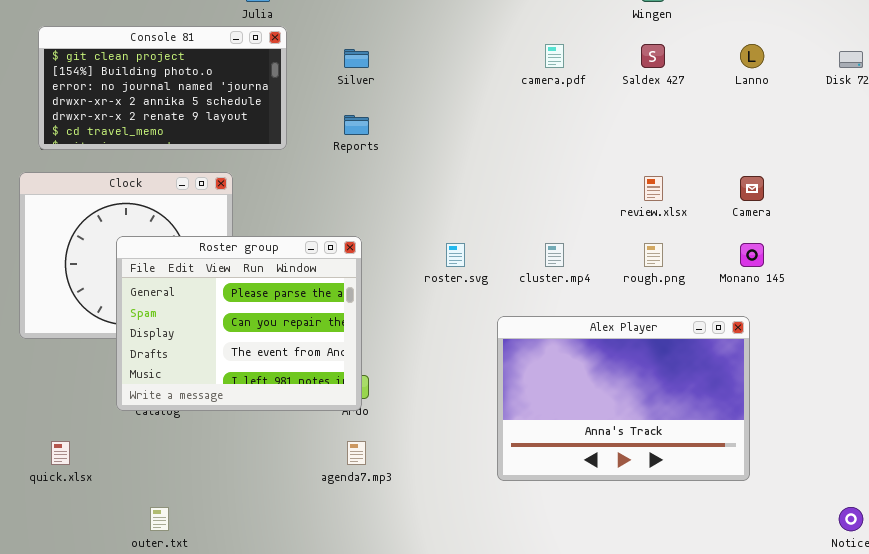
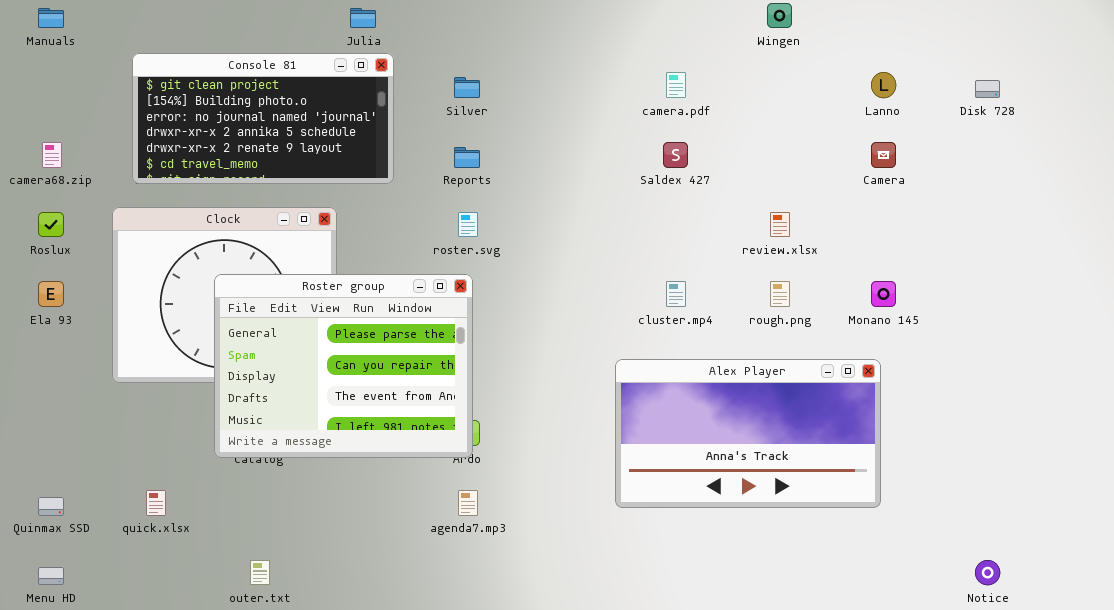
Saldex 427: [641,44,665,68] -> [663,142,688,168], moved
Camera: [740,176,764,201] -> [871,142,896,168], moved
roster.svg: [446,243,465,267] -> [458,212,478,237], moved
Alex Player: [497,316,750,481] -> [615,359,881,508], resized

